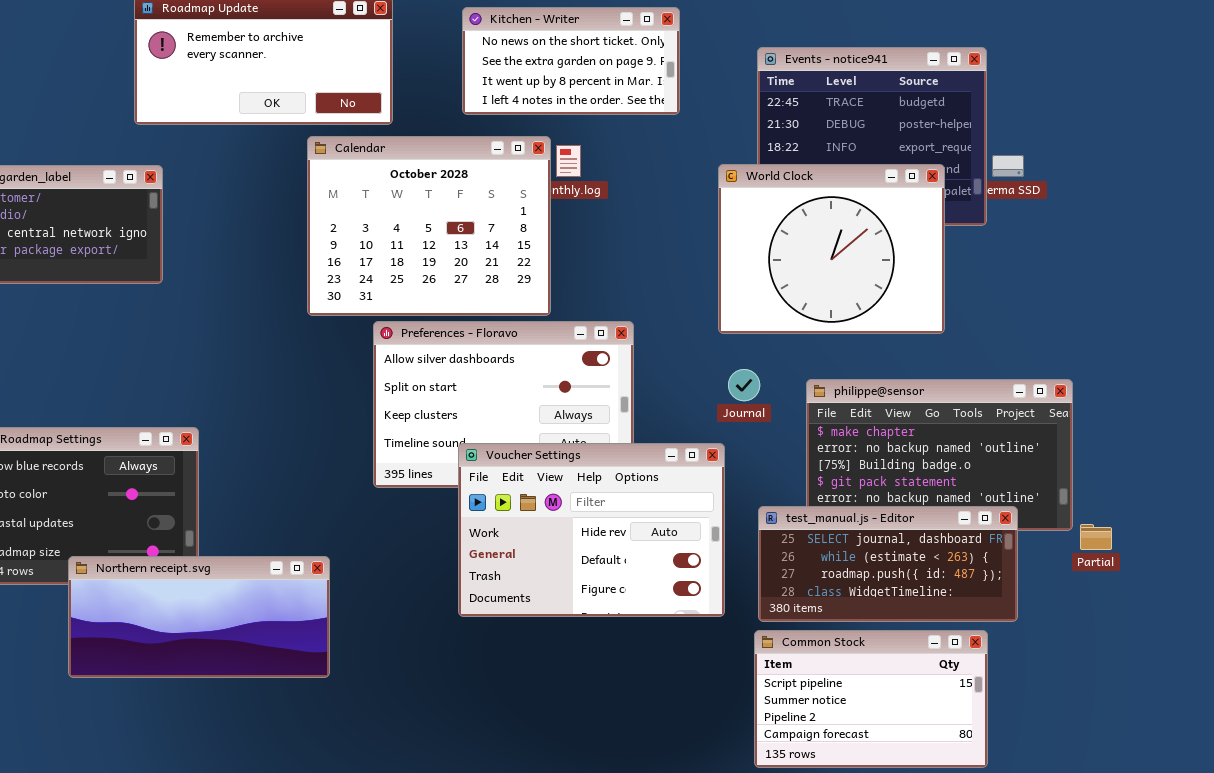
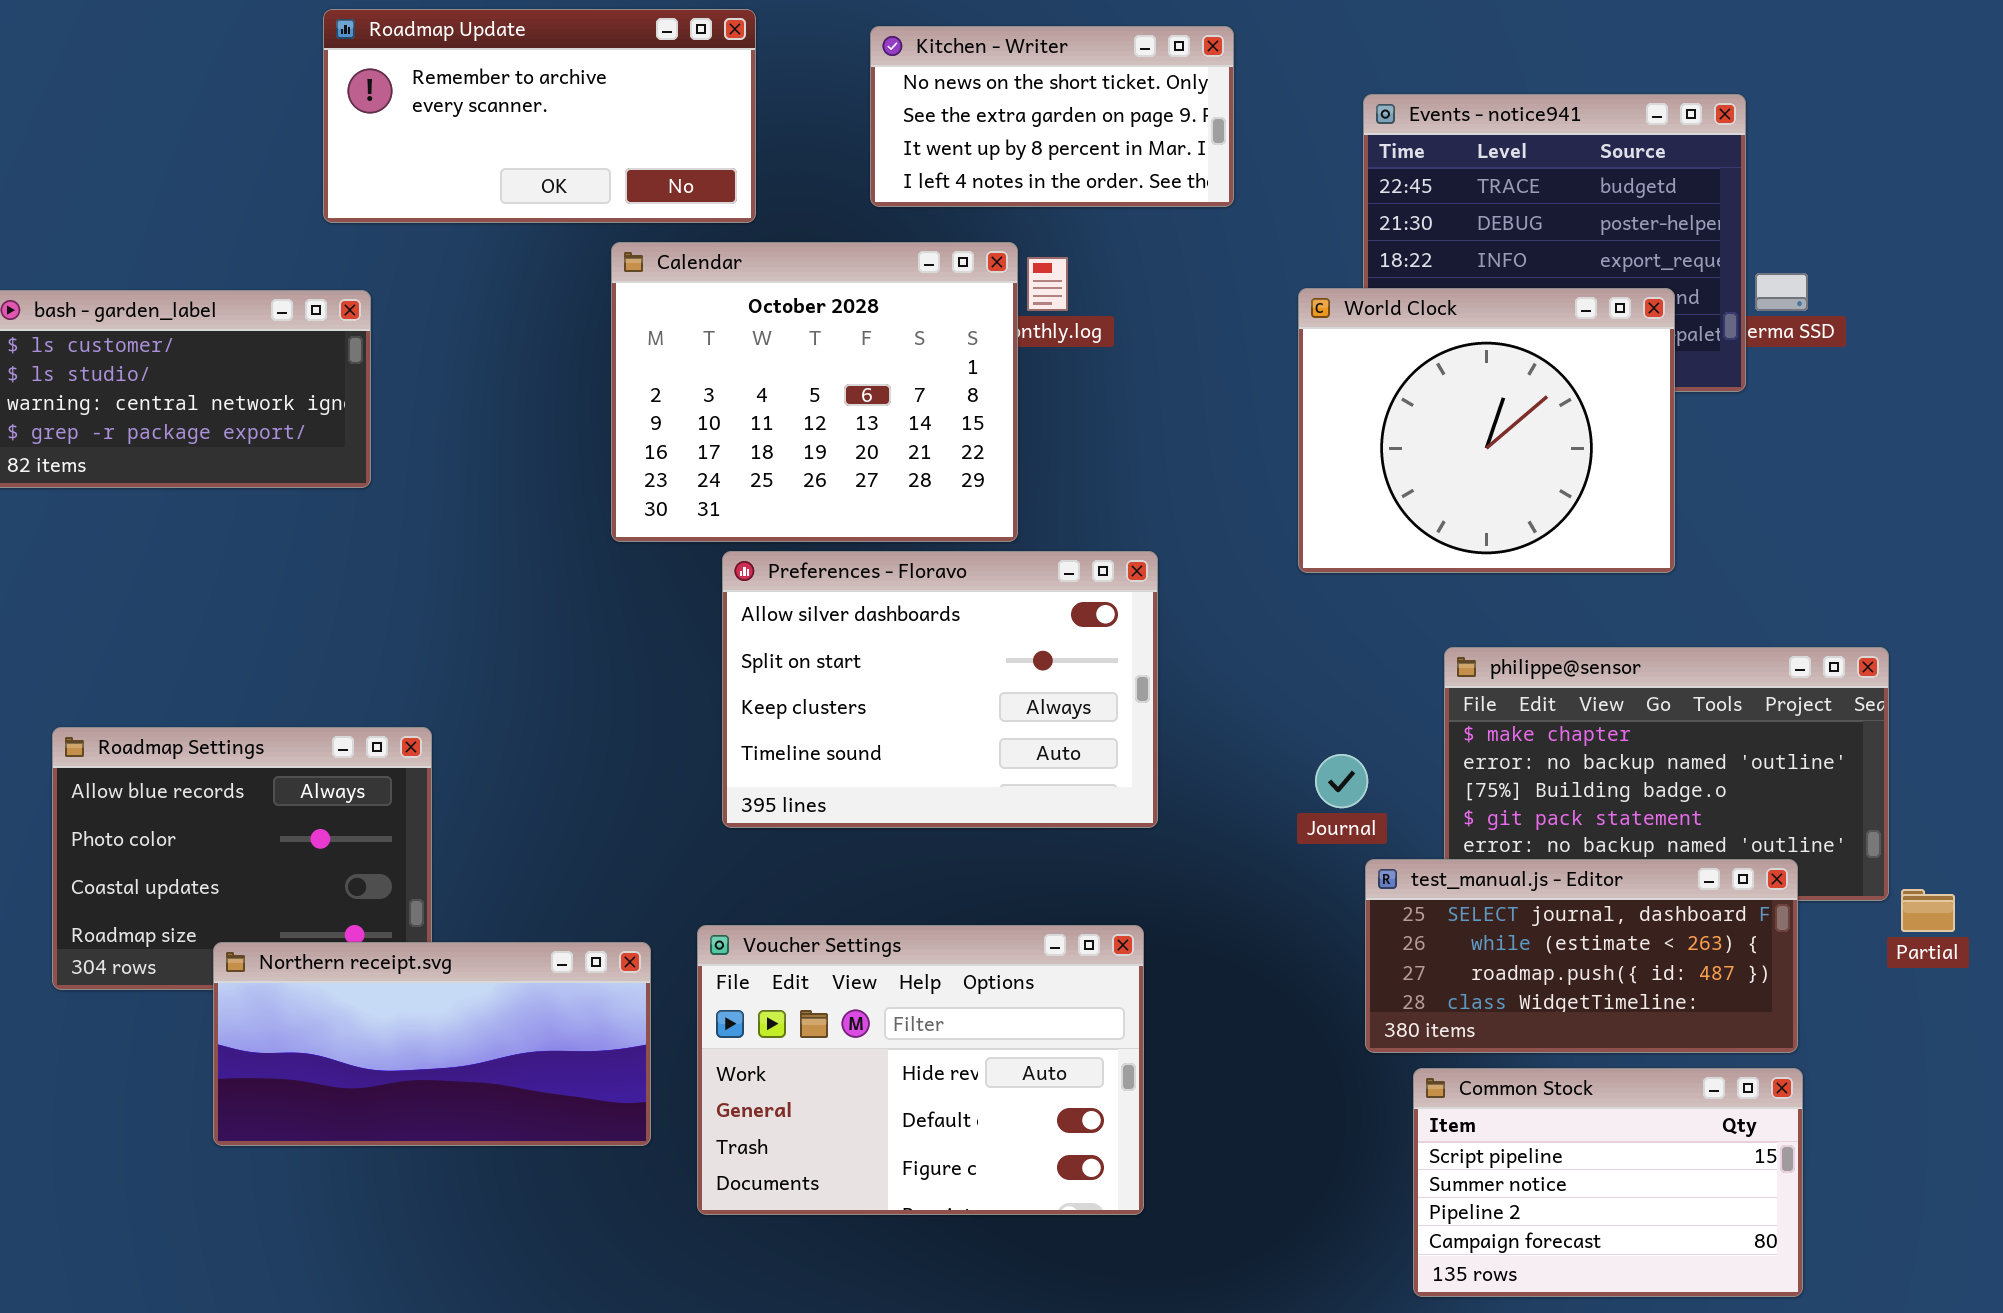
Journal: [728,369,760,401] -> [1315,754,1368,808], moved
Voucher Settings: [458,443,725,617] -> [697,925,1144,1215], moved
Common Stock: [754,630,988,768] -> [1413,1068,1803,1297], moved

